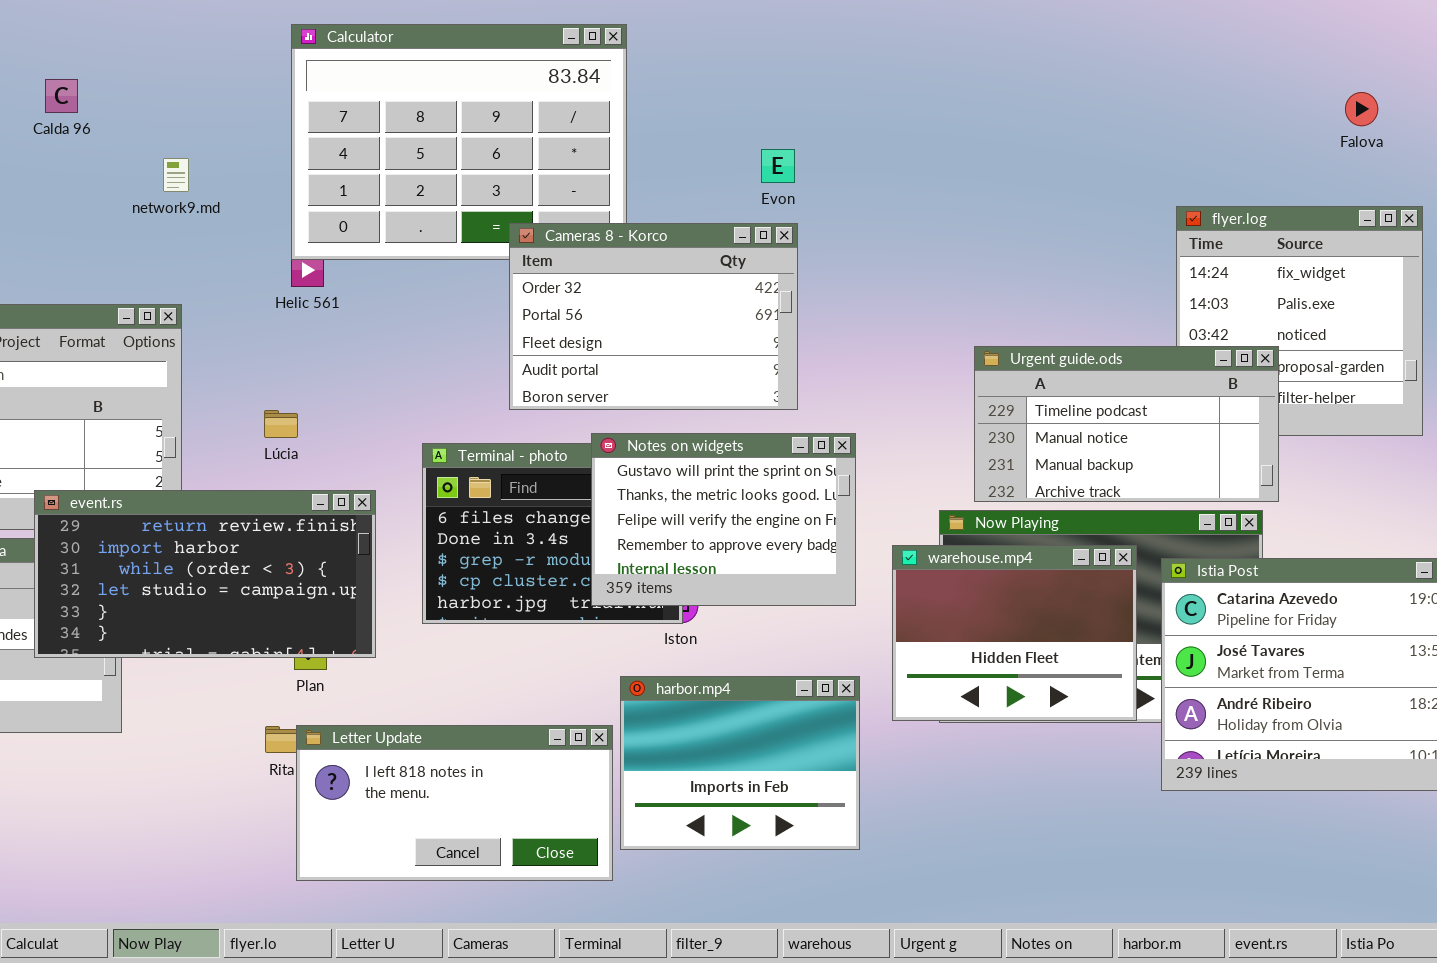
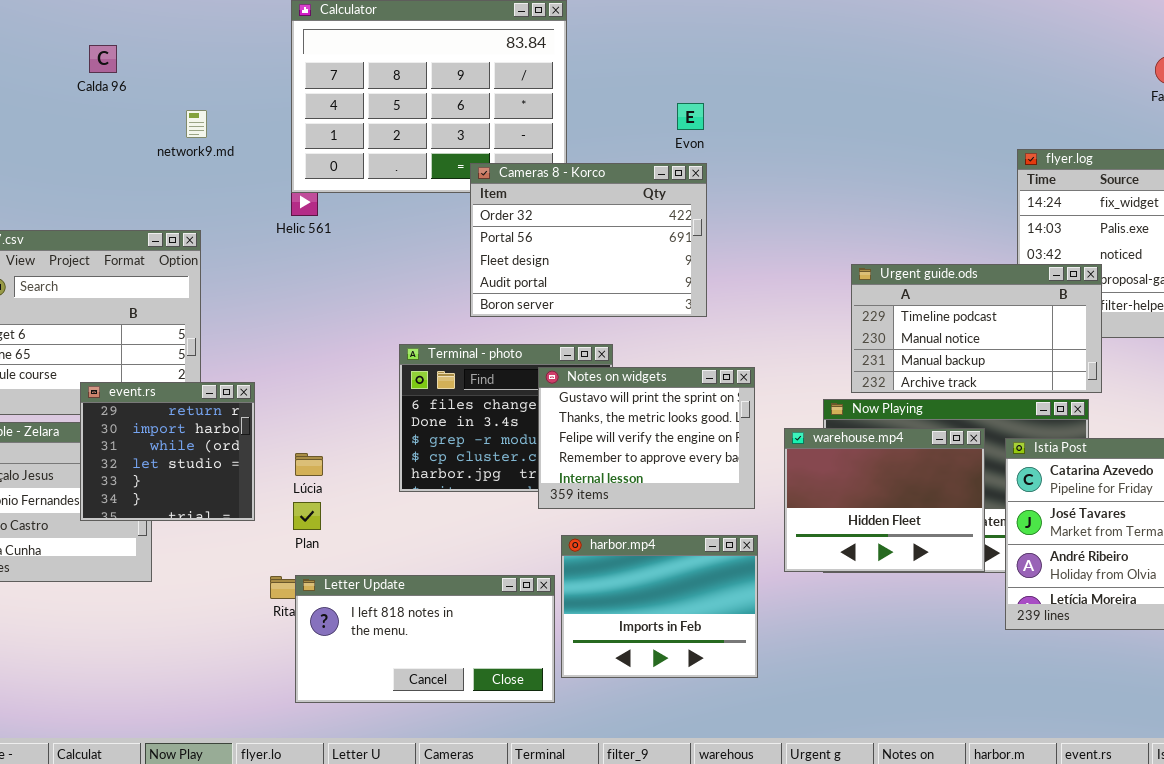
Lúcia: [264,410,298,438] -> [295,453,323,476], moved
Notes on widgets: [591,433,856,606] -> [538,367,755,509], moved
event.rs: [34,490,376,658] -> [80,382,255,521], resized

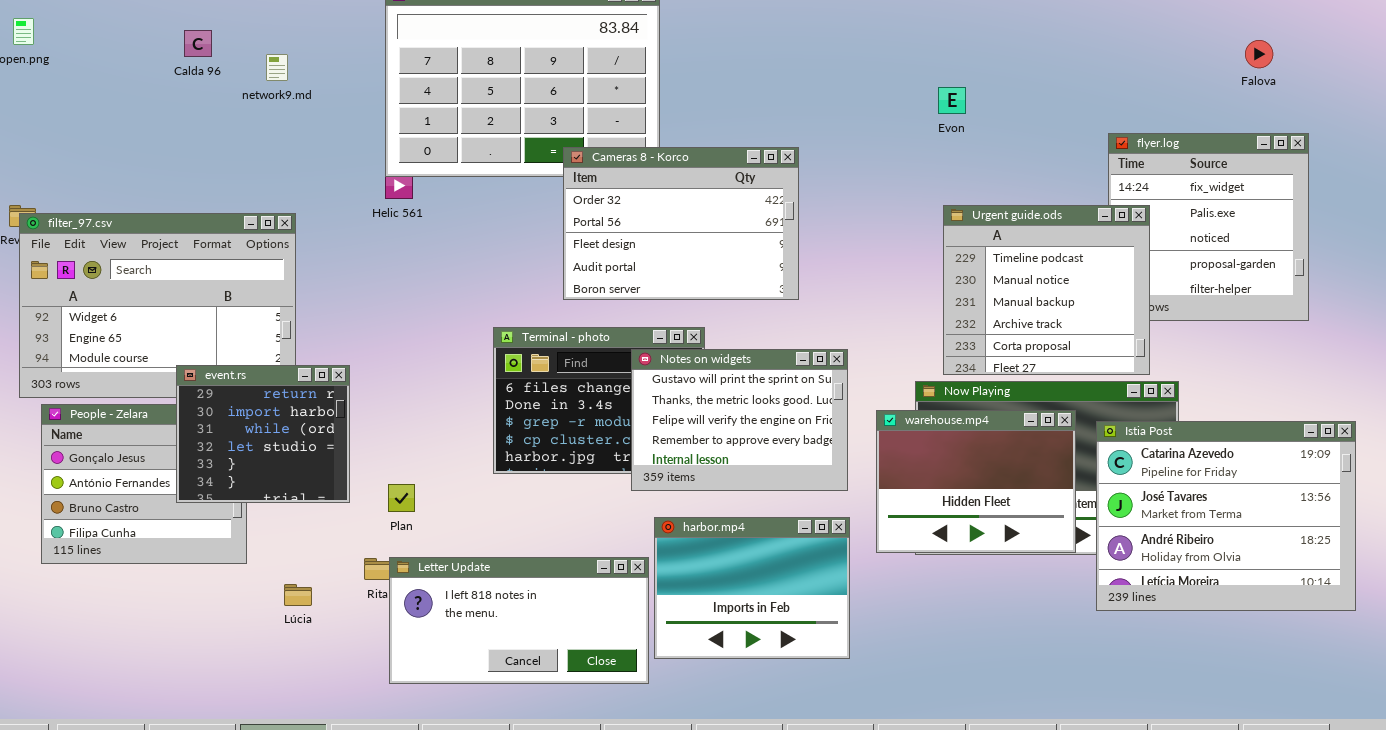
Evon: [677,103,704,130] -> [938,87,966,114], moved
network9.md: [186,110,207,138] -> [266,54,288,81], moved
Urgent guide.ods: [851,264,1102,393] -> [943,205,1150,375], resized
Lúcia: [295,453,323,476] -> [284,584,312,606], moved

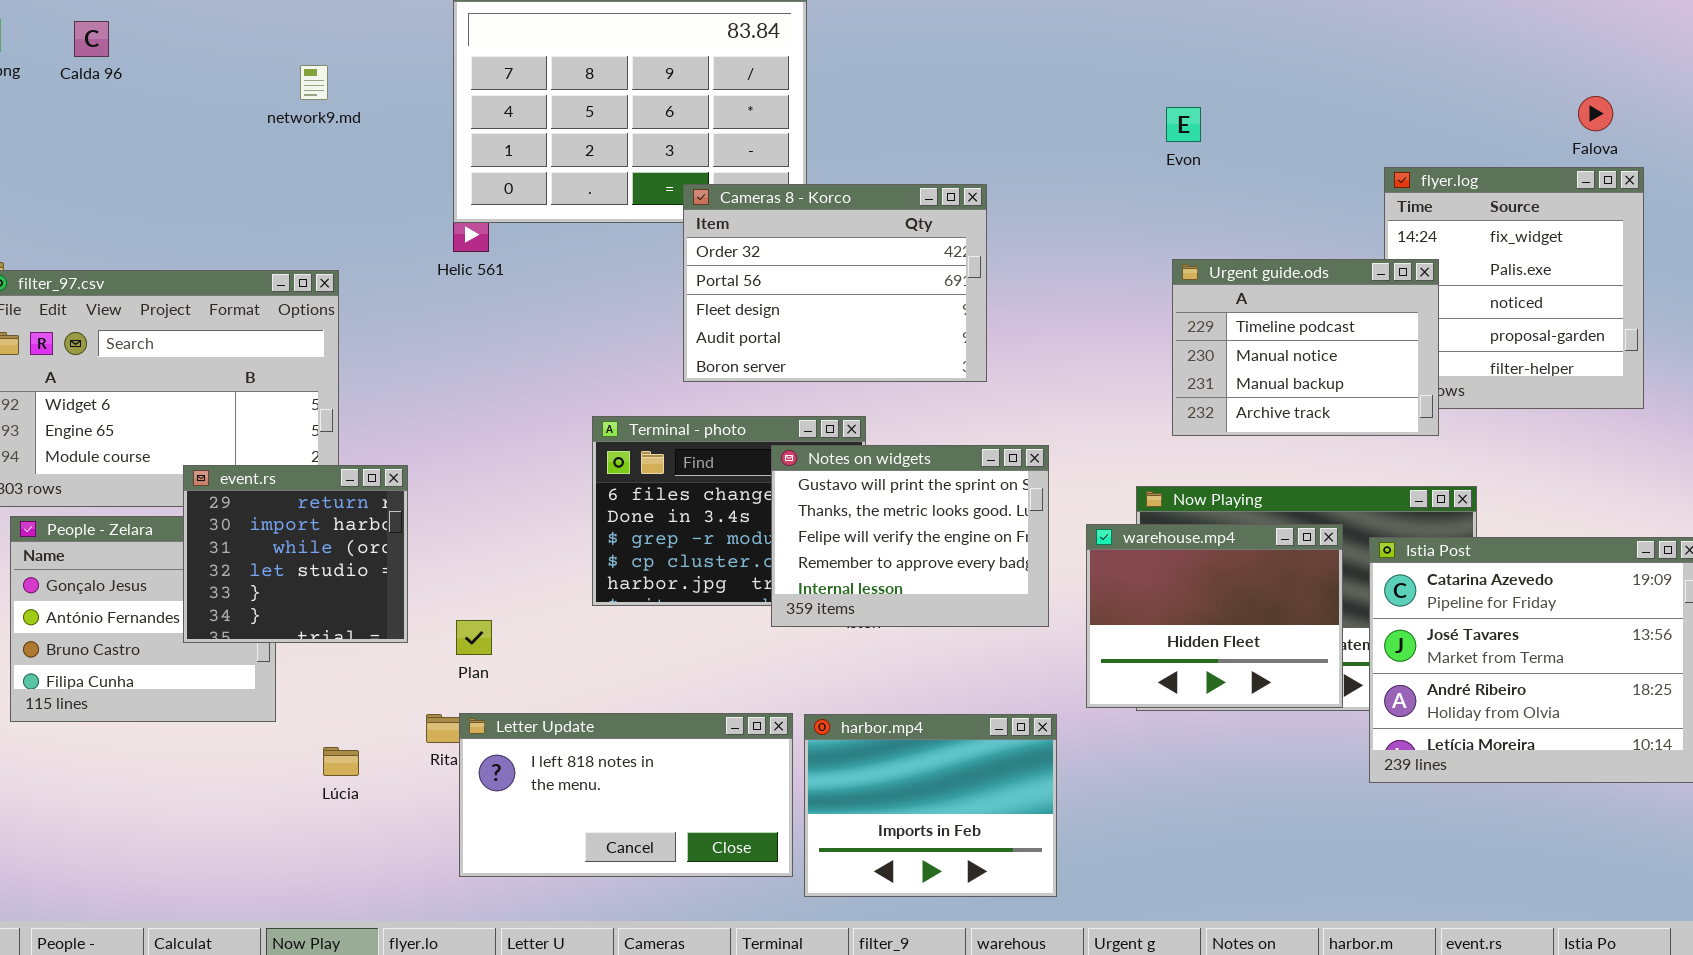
Calda 96: [184,30,212,57] -> [74,21,109,57], moved
Falova: [1245,40,1273,68] -> [1578,96,1613,131], moved
Urgent guide.ods: [943,205,1150,375] -> [1172,259,1439,436], resized
harbor.mp4: [654,517,850,659] -> [804,714,1057,897], moved

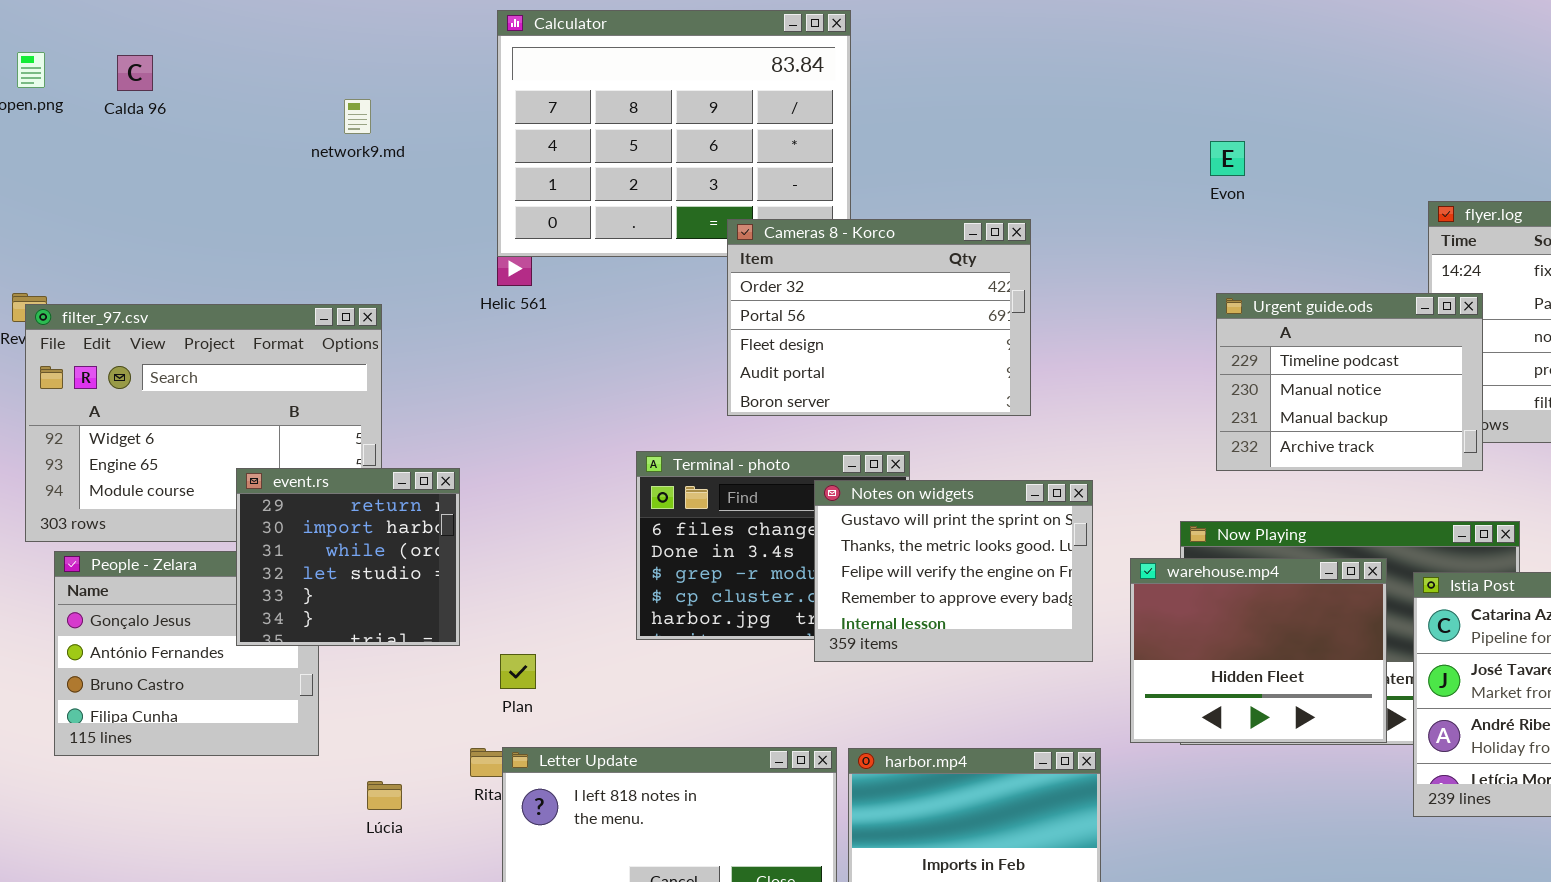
event.rs: [183,465,408,643] -> [236,468,460,646], moved

